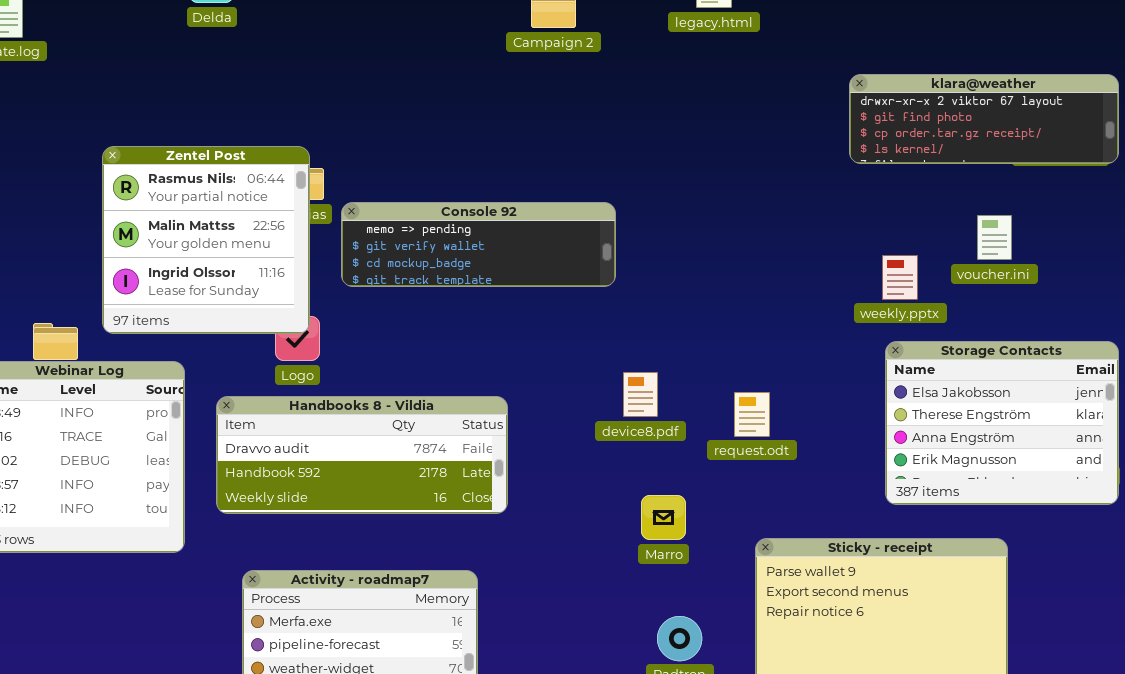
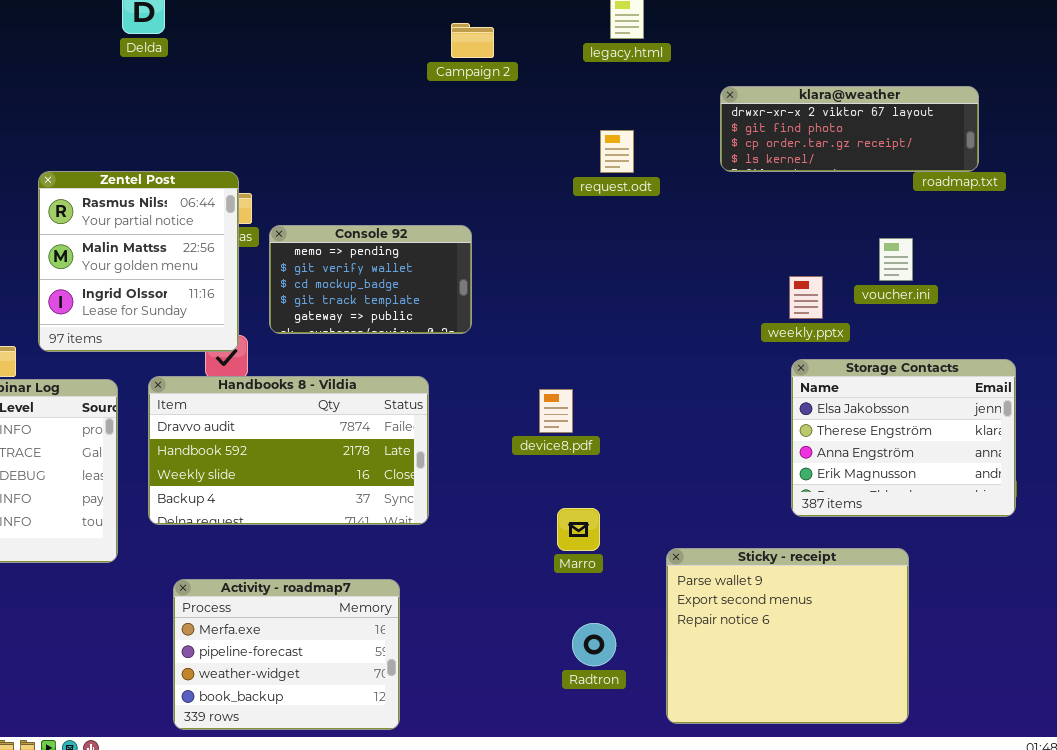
klara@weather: [849,74,1119,164] -> [720,86,979,172], moved
Console 92: [341,202,616,287] -> [269,225,472,334], resized
request.odt: [734,392,770,437] -> [600,130,634,173], moved
Handbooks 8 - Vildia: [216,396,508,514] -> [148,376,429,525], resized

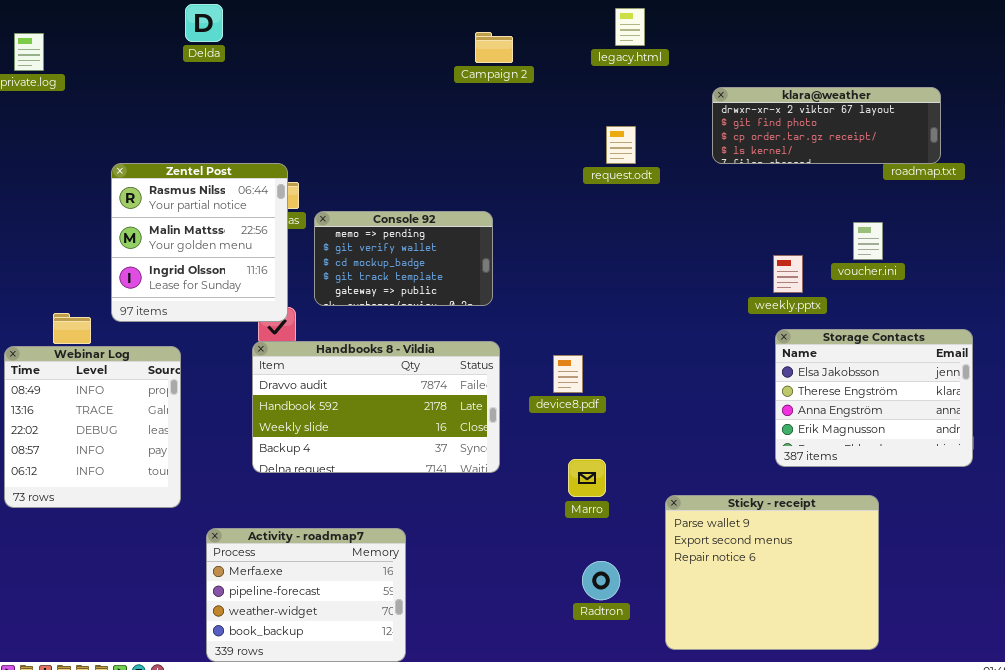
Handbooks 8 - Vildia: [148,376,429,525] -> [252,341,500,473], moved
Activity - roadmap7: [173,579,400,730] -> [206,528,406,662], moved

